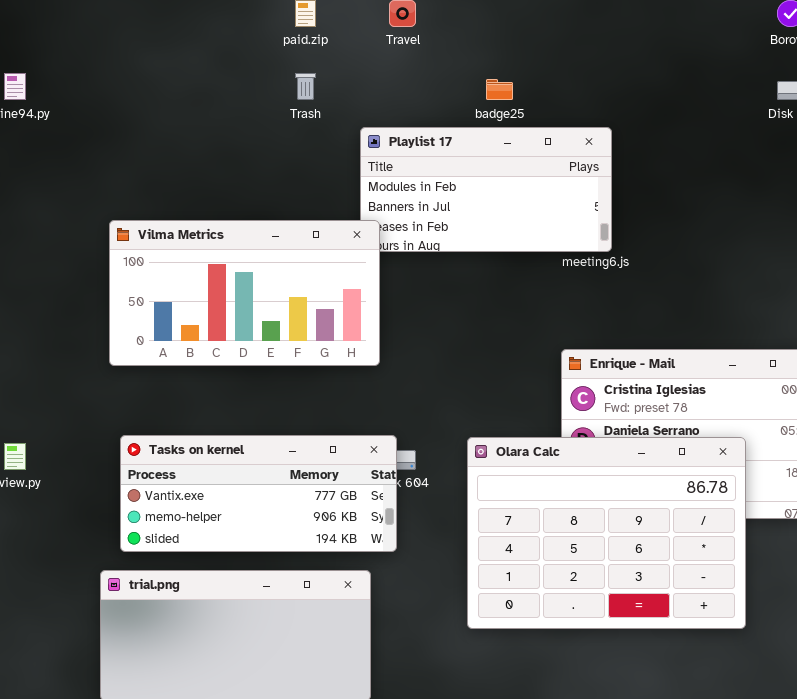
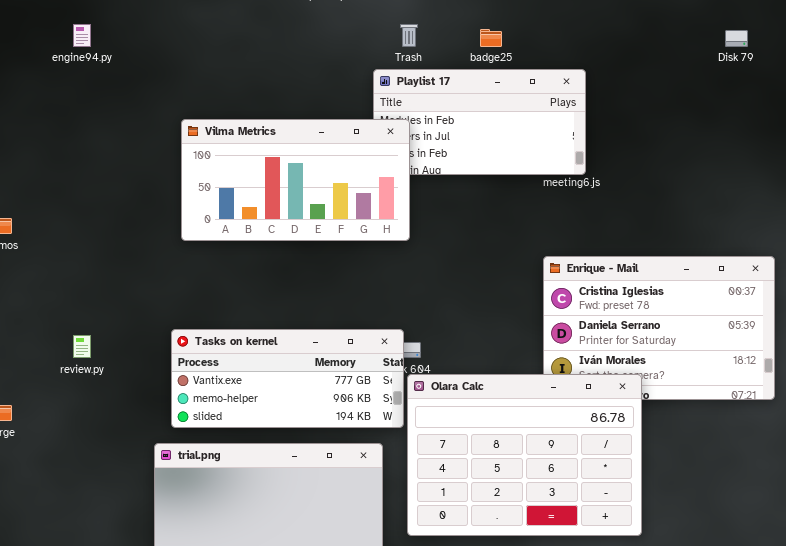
Trash: [295,73,316,100] -> [400,24,418,47], moved
Vilma Metrics: [109,220,380,366] -> [181,119,410,241], moved
Olara Calc: [467,437,746,629] -> [407,374,642,536], moved

